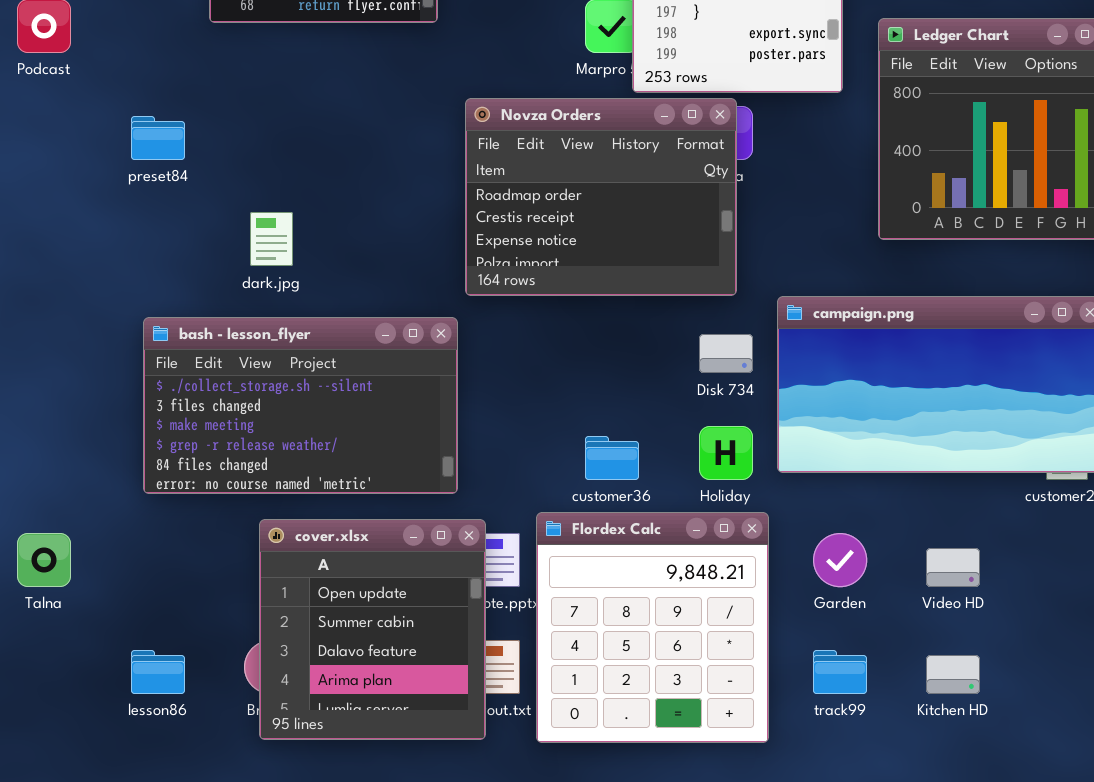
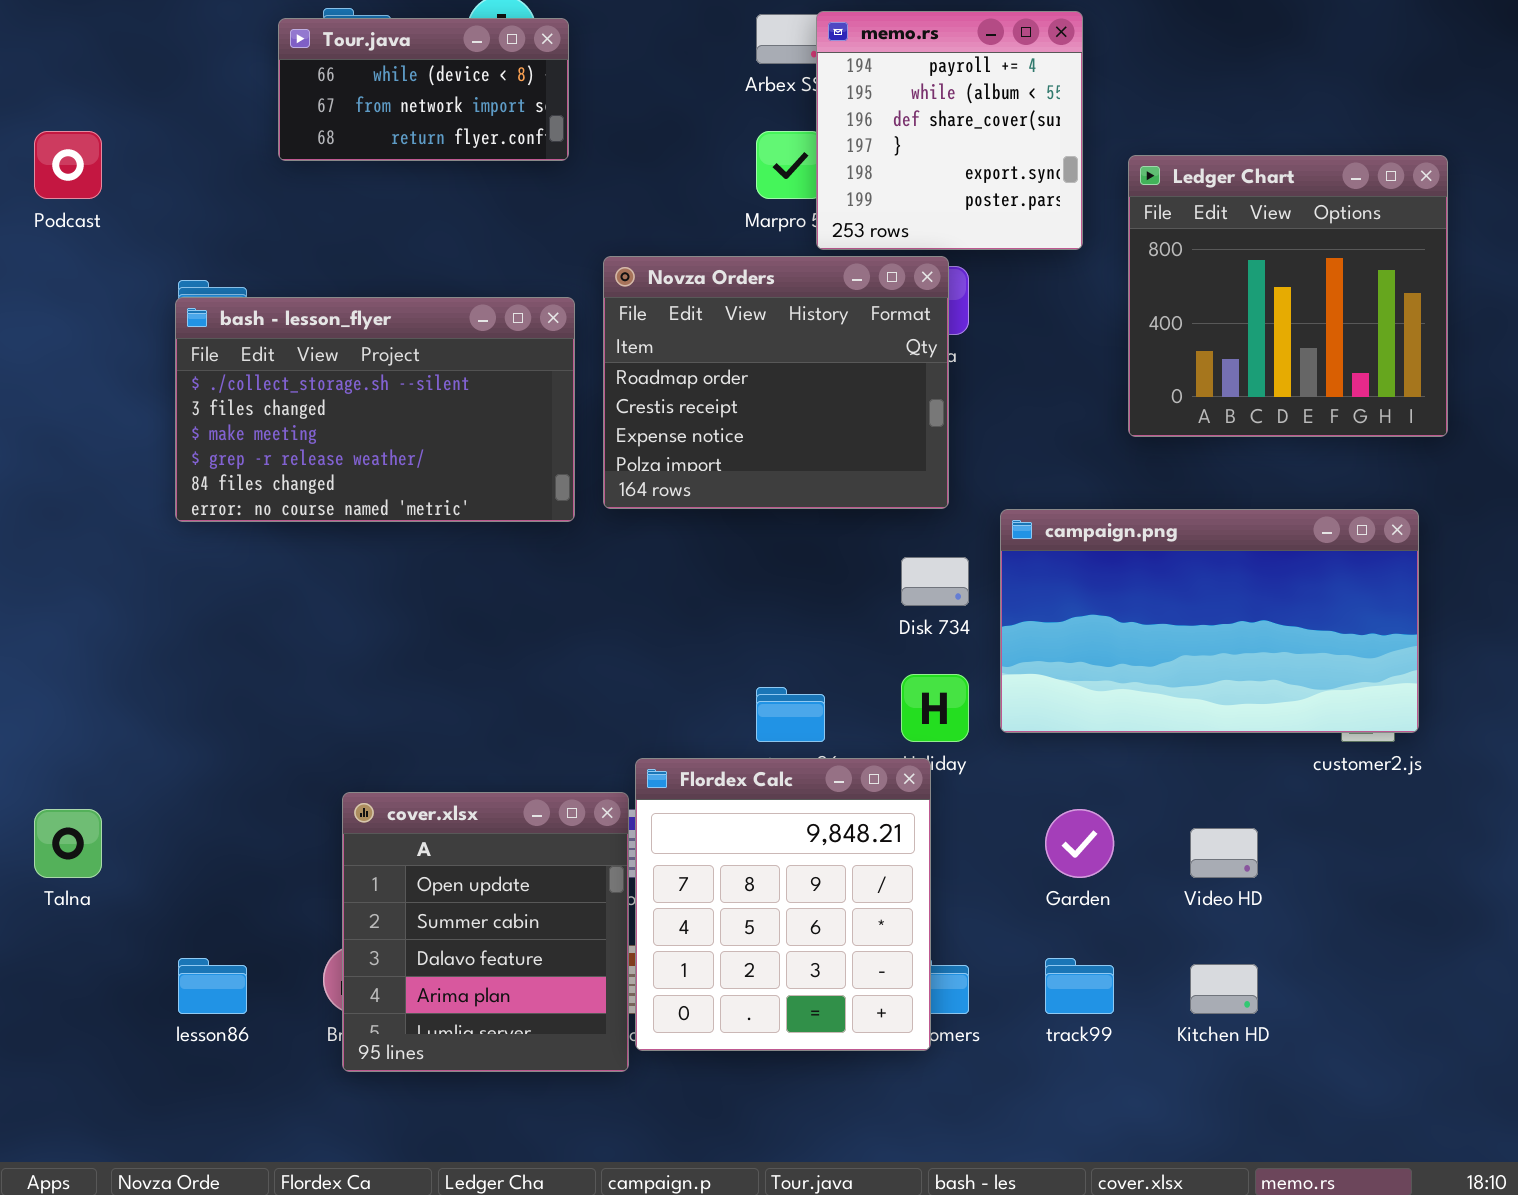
bash - lesson_flyer: [143,317,458,494] -> [175,297,575,522], moved
Flordex Calc: [536,512,769,743] -> [635,758,931,1051], moved

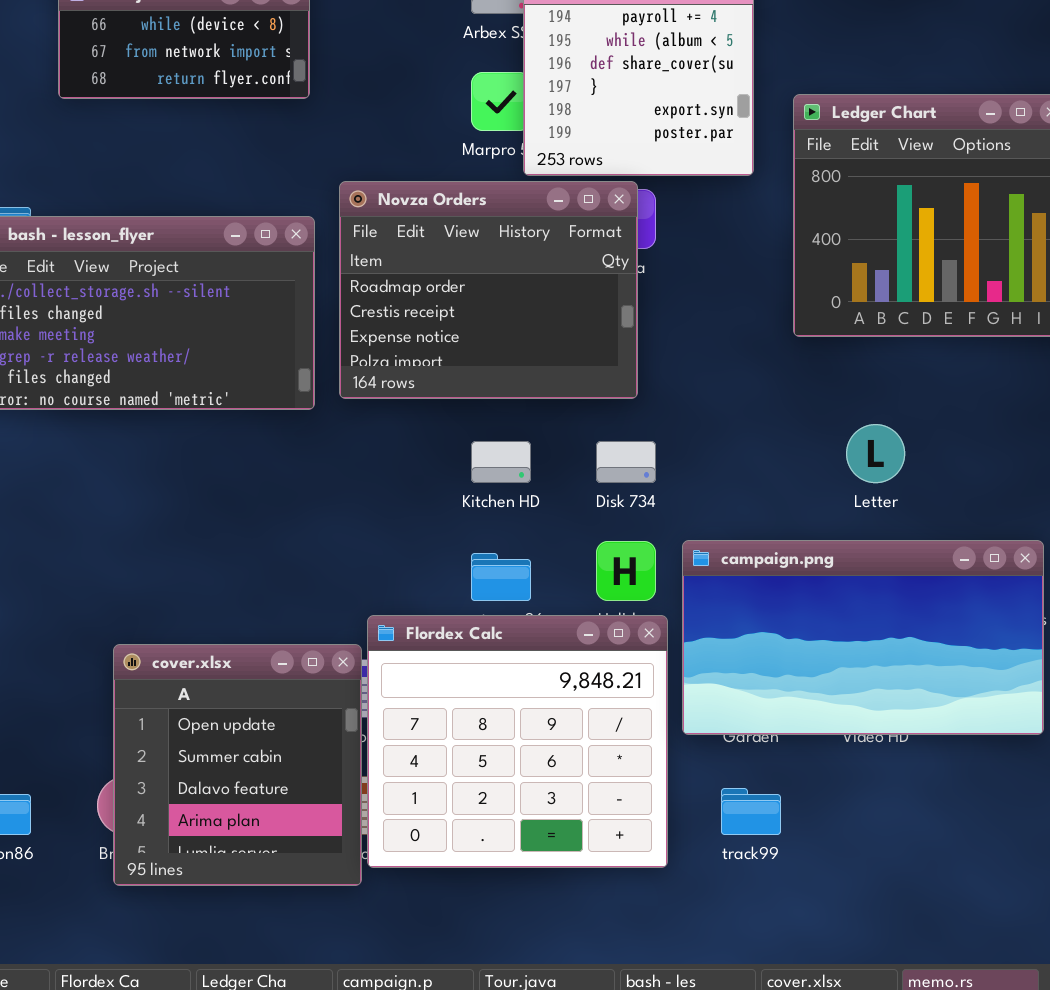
campaign.png: [1000,509,1419,733] -> [682,540,1044,735], moved
Flordex Calc: [635,758,931,1051] -> [367,615,668,868], resized
Kitchen HD: [1190,964,1258,1014] -> [471,441,531,483], moved

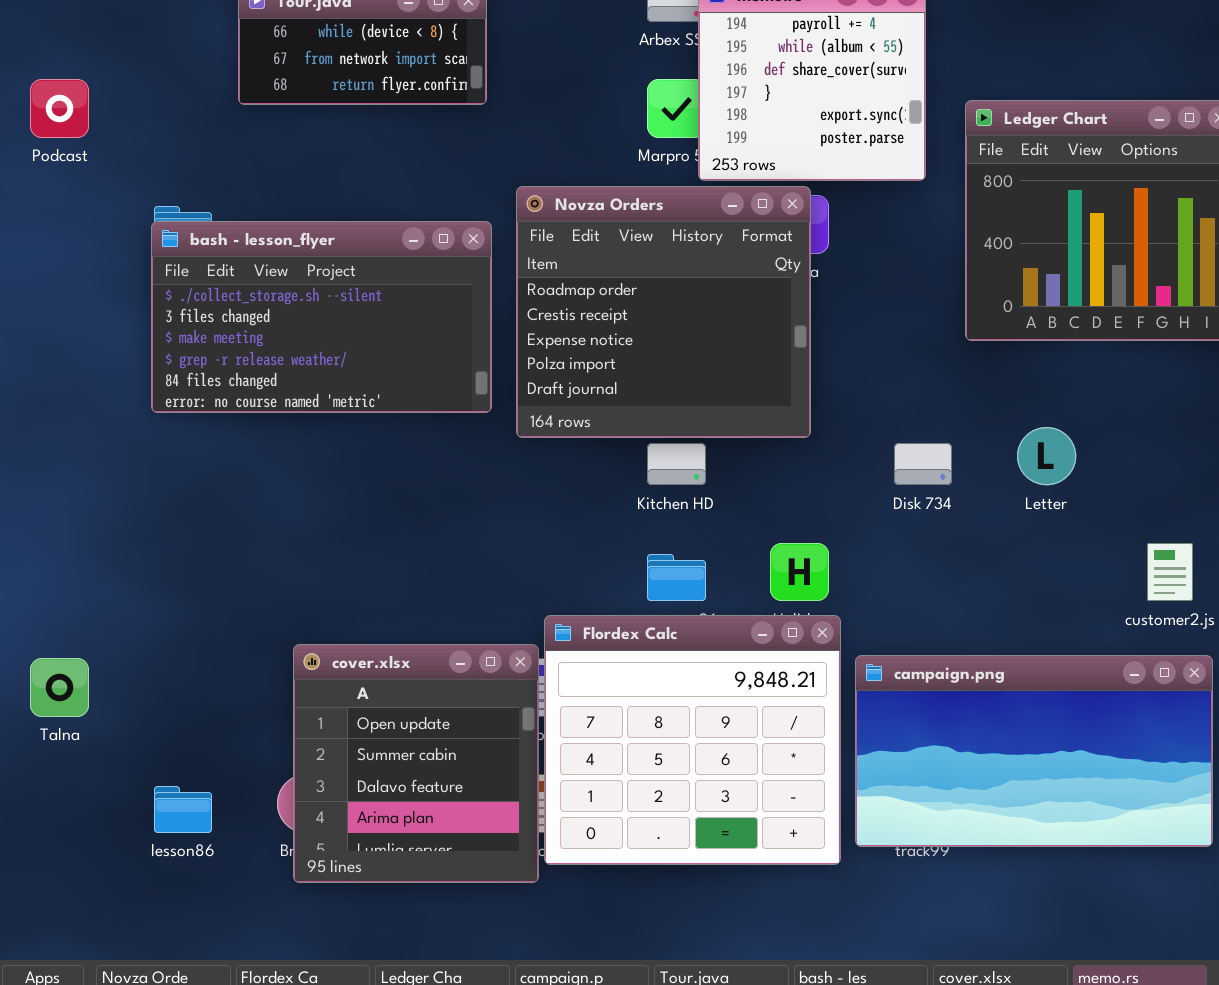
Novza Orders: [339,181,638,399] -> [516,186,811,438], resized
Disk 734: [596,441,656,483] -> [894,443,952,485], moved
campaign.png: [682,540,1044,735] -> [855,655,1213,847], moved

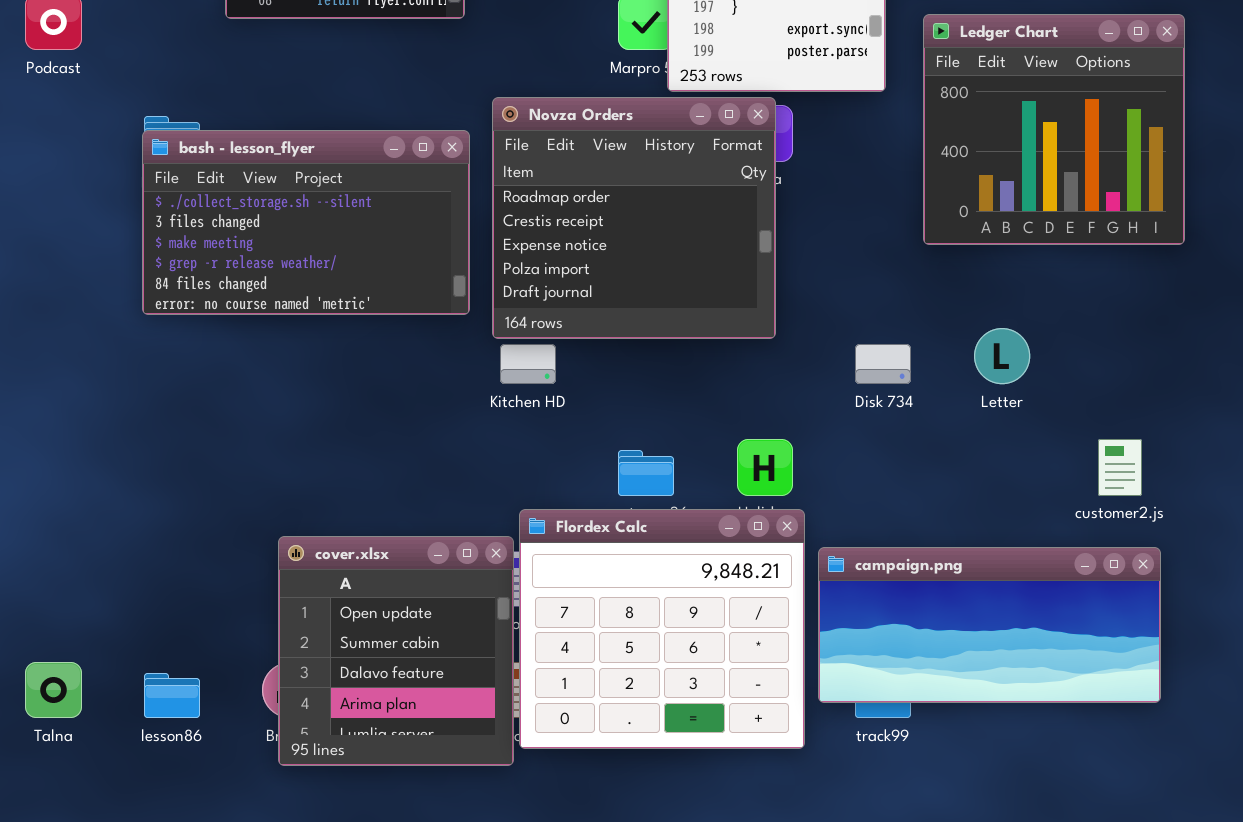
Kitchen HD: [647,443,706,485] -> [500,344,556,384], moved
campaign.png: [855,655,1213,847] -> [818,547,1161,703], resized
Talna: [30,658,89,717] -> [25,662,82,718], moved

